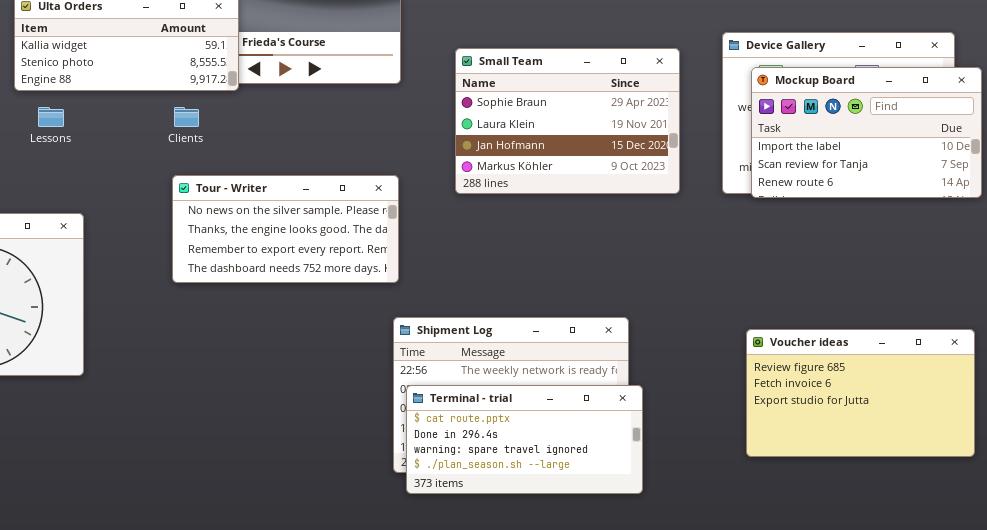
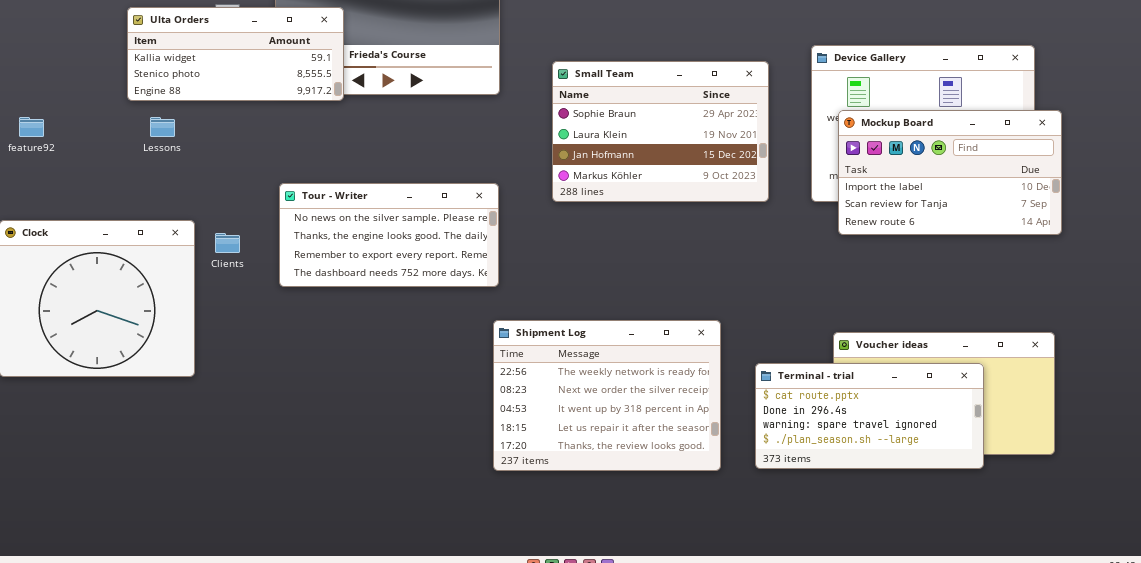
Mockup Board: [751,67,982,198] -> [838,110,1062,235], moved
Clients: [174,107,199,127] -> [215,233,240,253], moved
Terminal - trial: [406,385,643,494] -> [755,363,984,469], moved

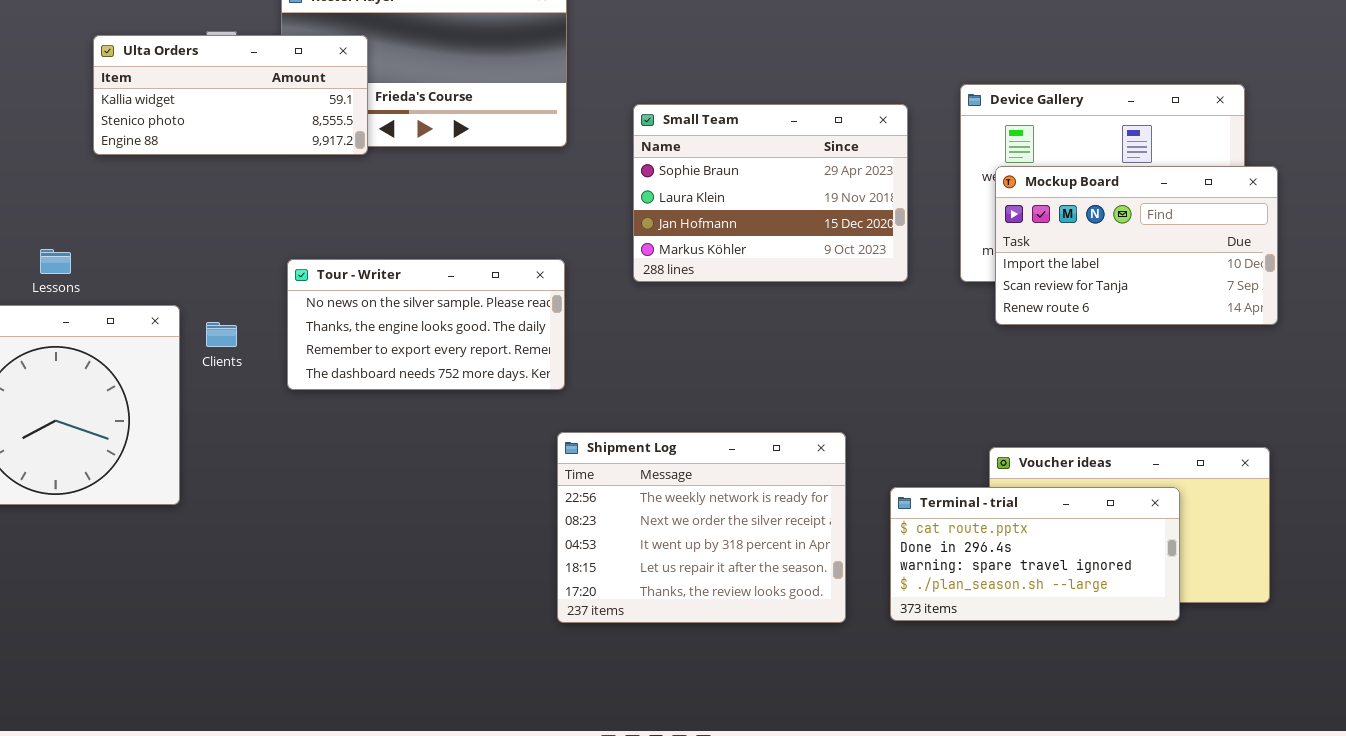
Lessons: [150,117,175,137] -> [40,249,71,274], moved

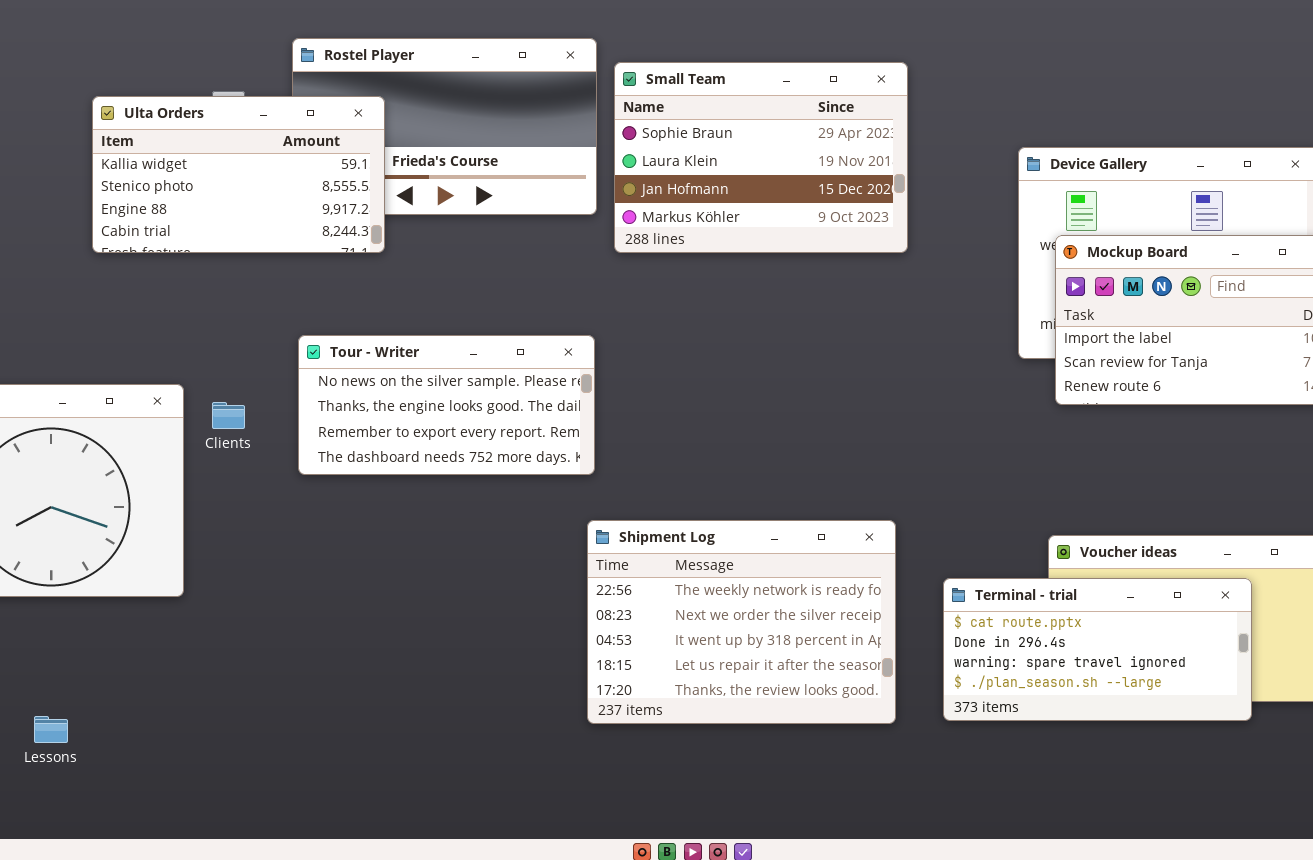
Ulta Orders: [93,35,368,155] -> [92,96,385,253], resized
Small Team: [633,104,908,282] -> [614,62,908,253], moved
Lessons: [40,249,71,274] -> [34,716,68,743], moved

